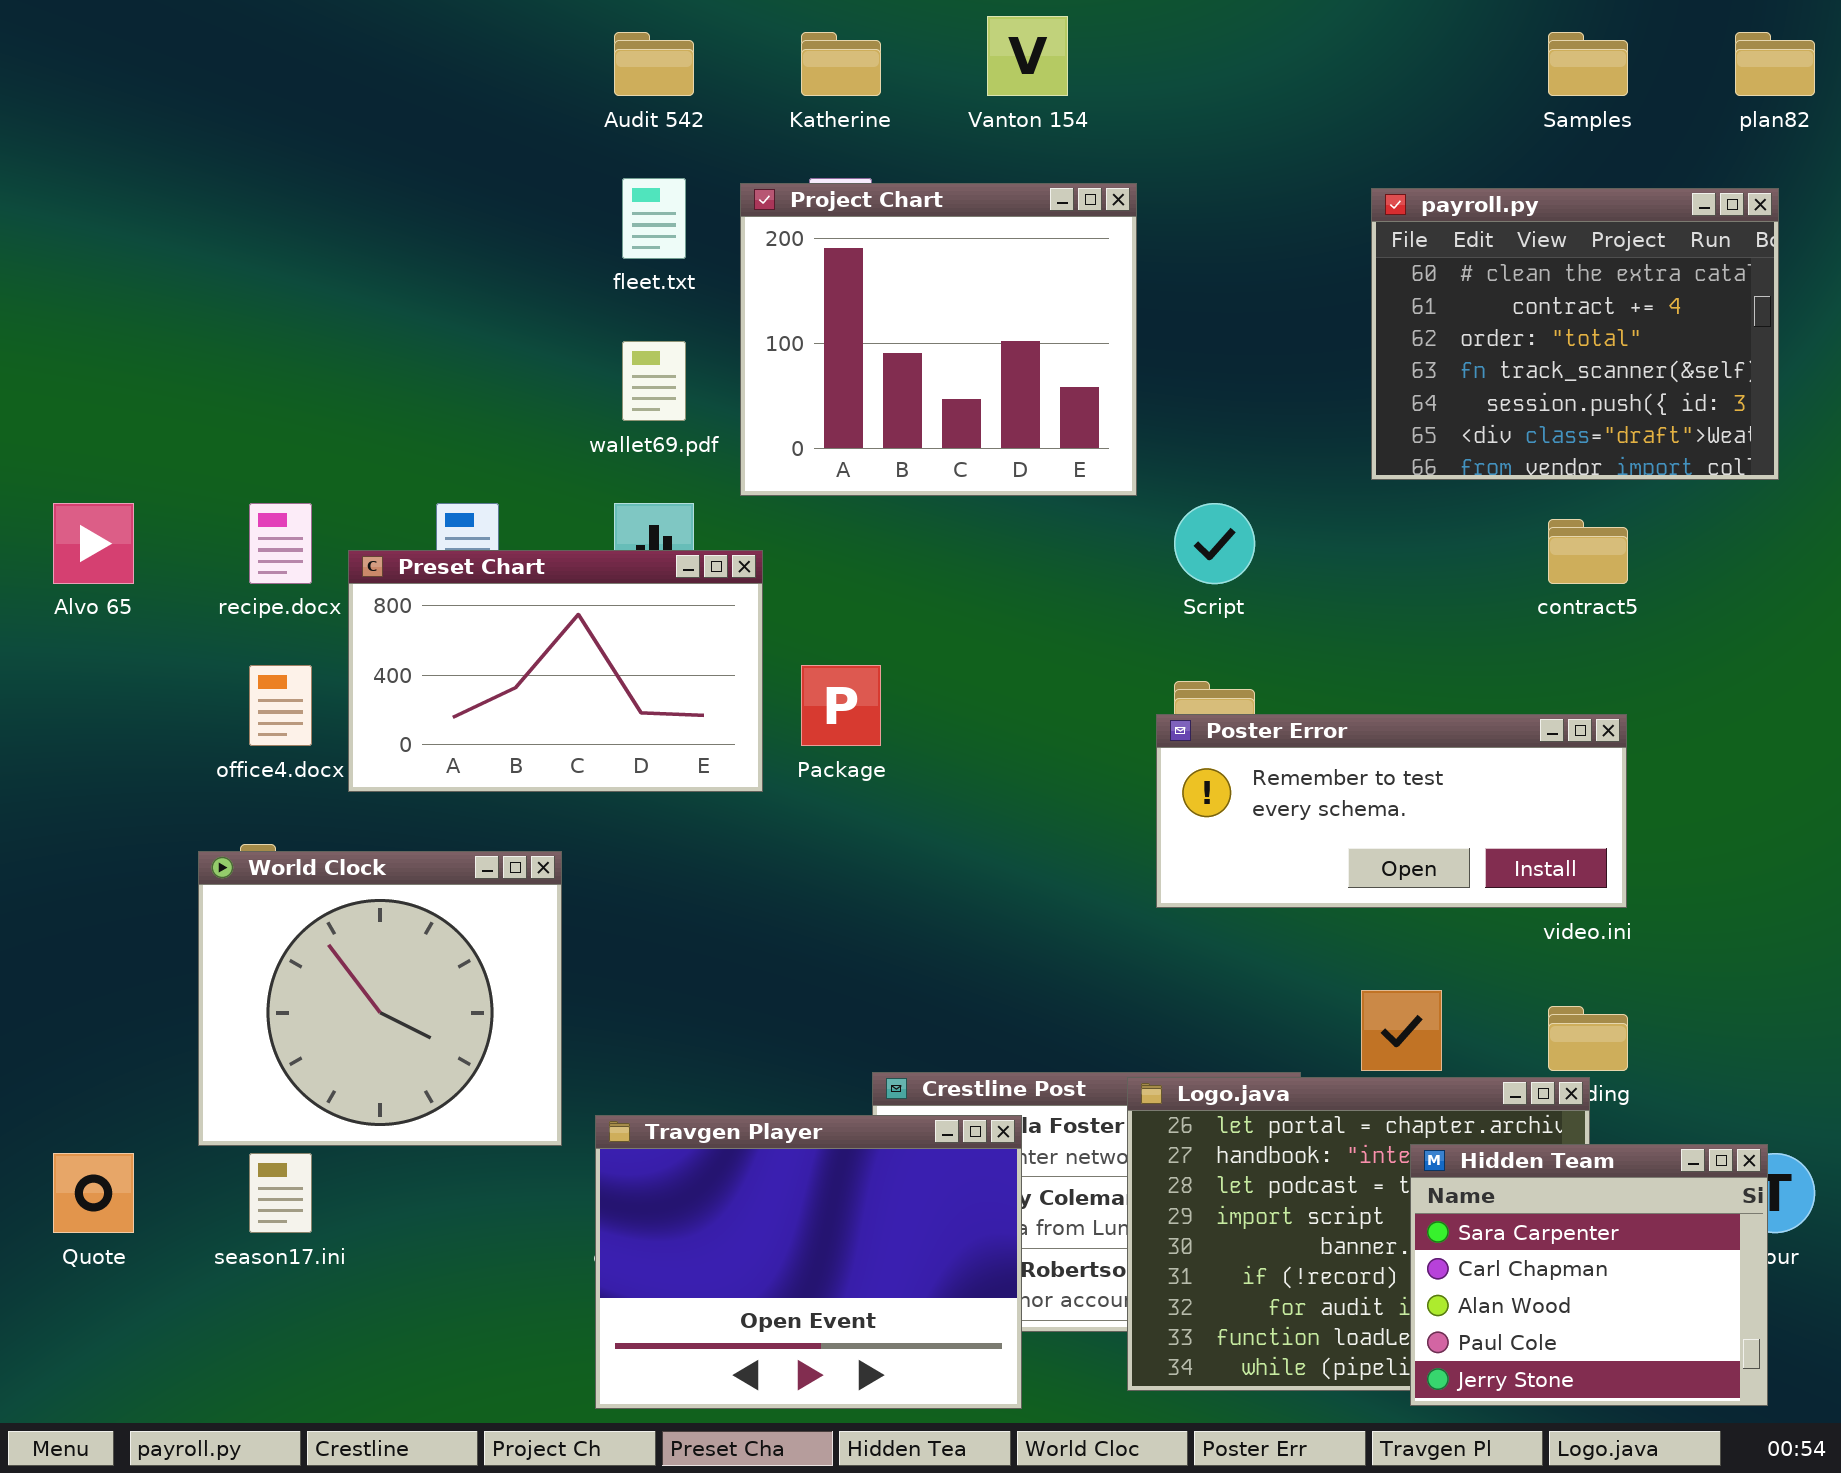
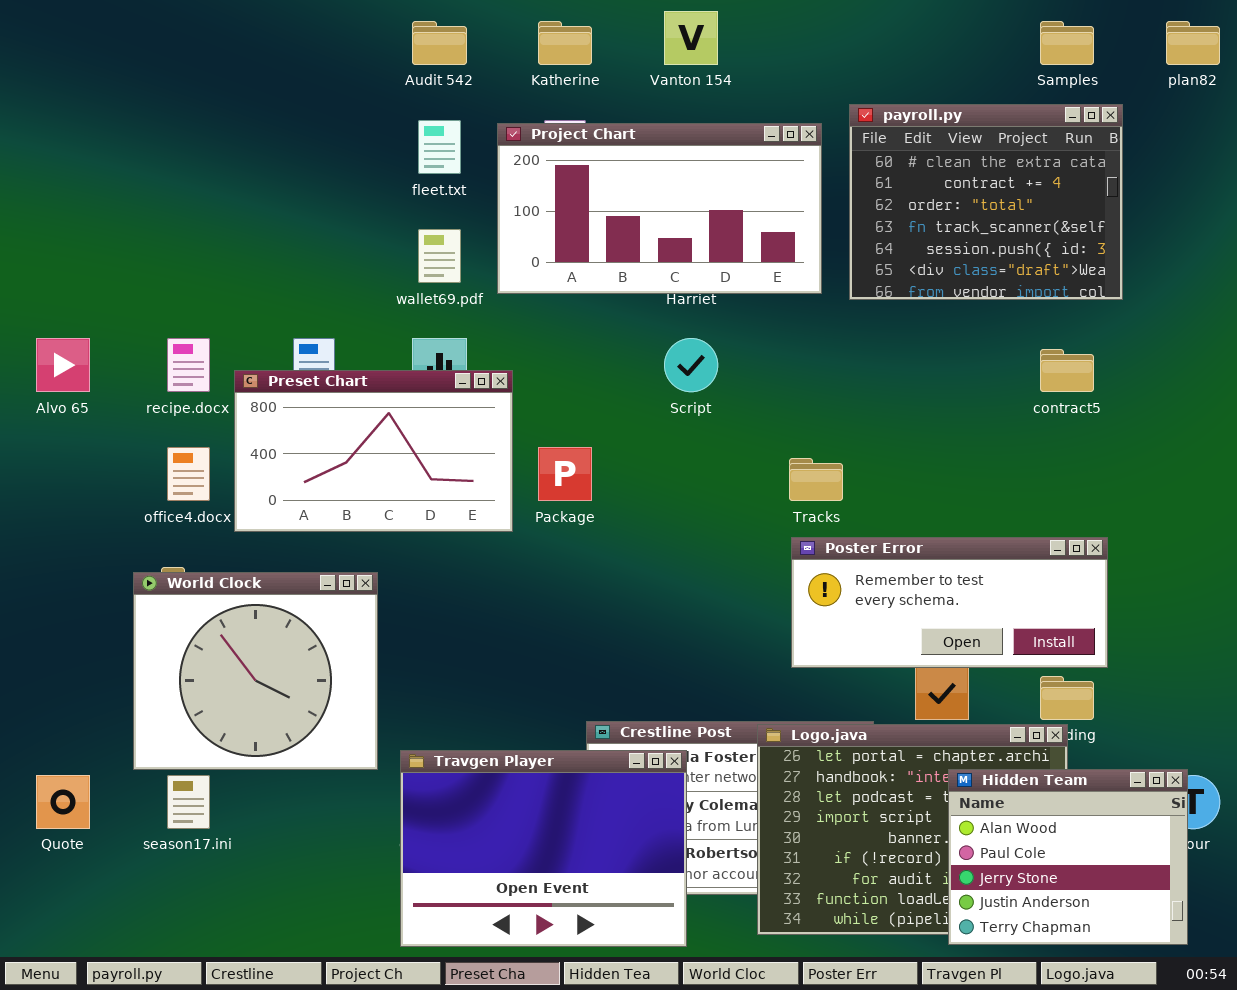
Project Chart: [740,183,1137,496] -> [497,123,822,294], resized
payroll.py: [1371,188,1779,480] -> [849,104,1123,300], moved
Script: [1174,503,1255,584] -> [664,338,718,392], moved
Poster Error: [1156,714,1627,908] -> [791,537,1108,668], moved
Hidden Team: [1410,1144,1768,1406] -> [948,769,1188,945], scrolled down 2 rows

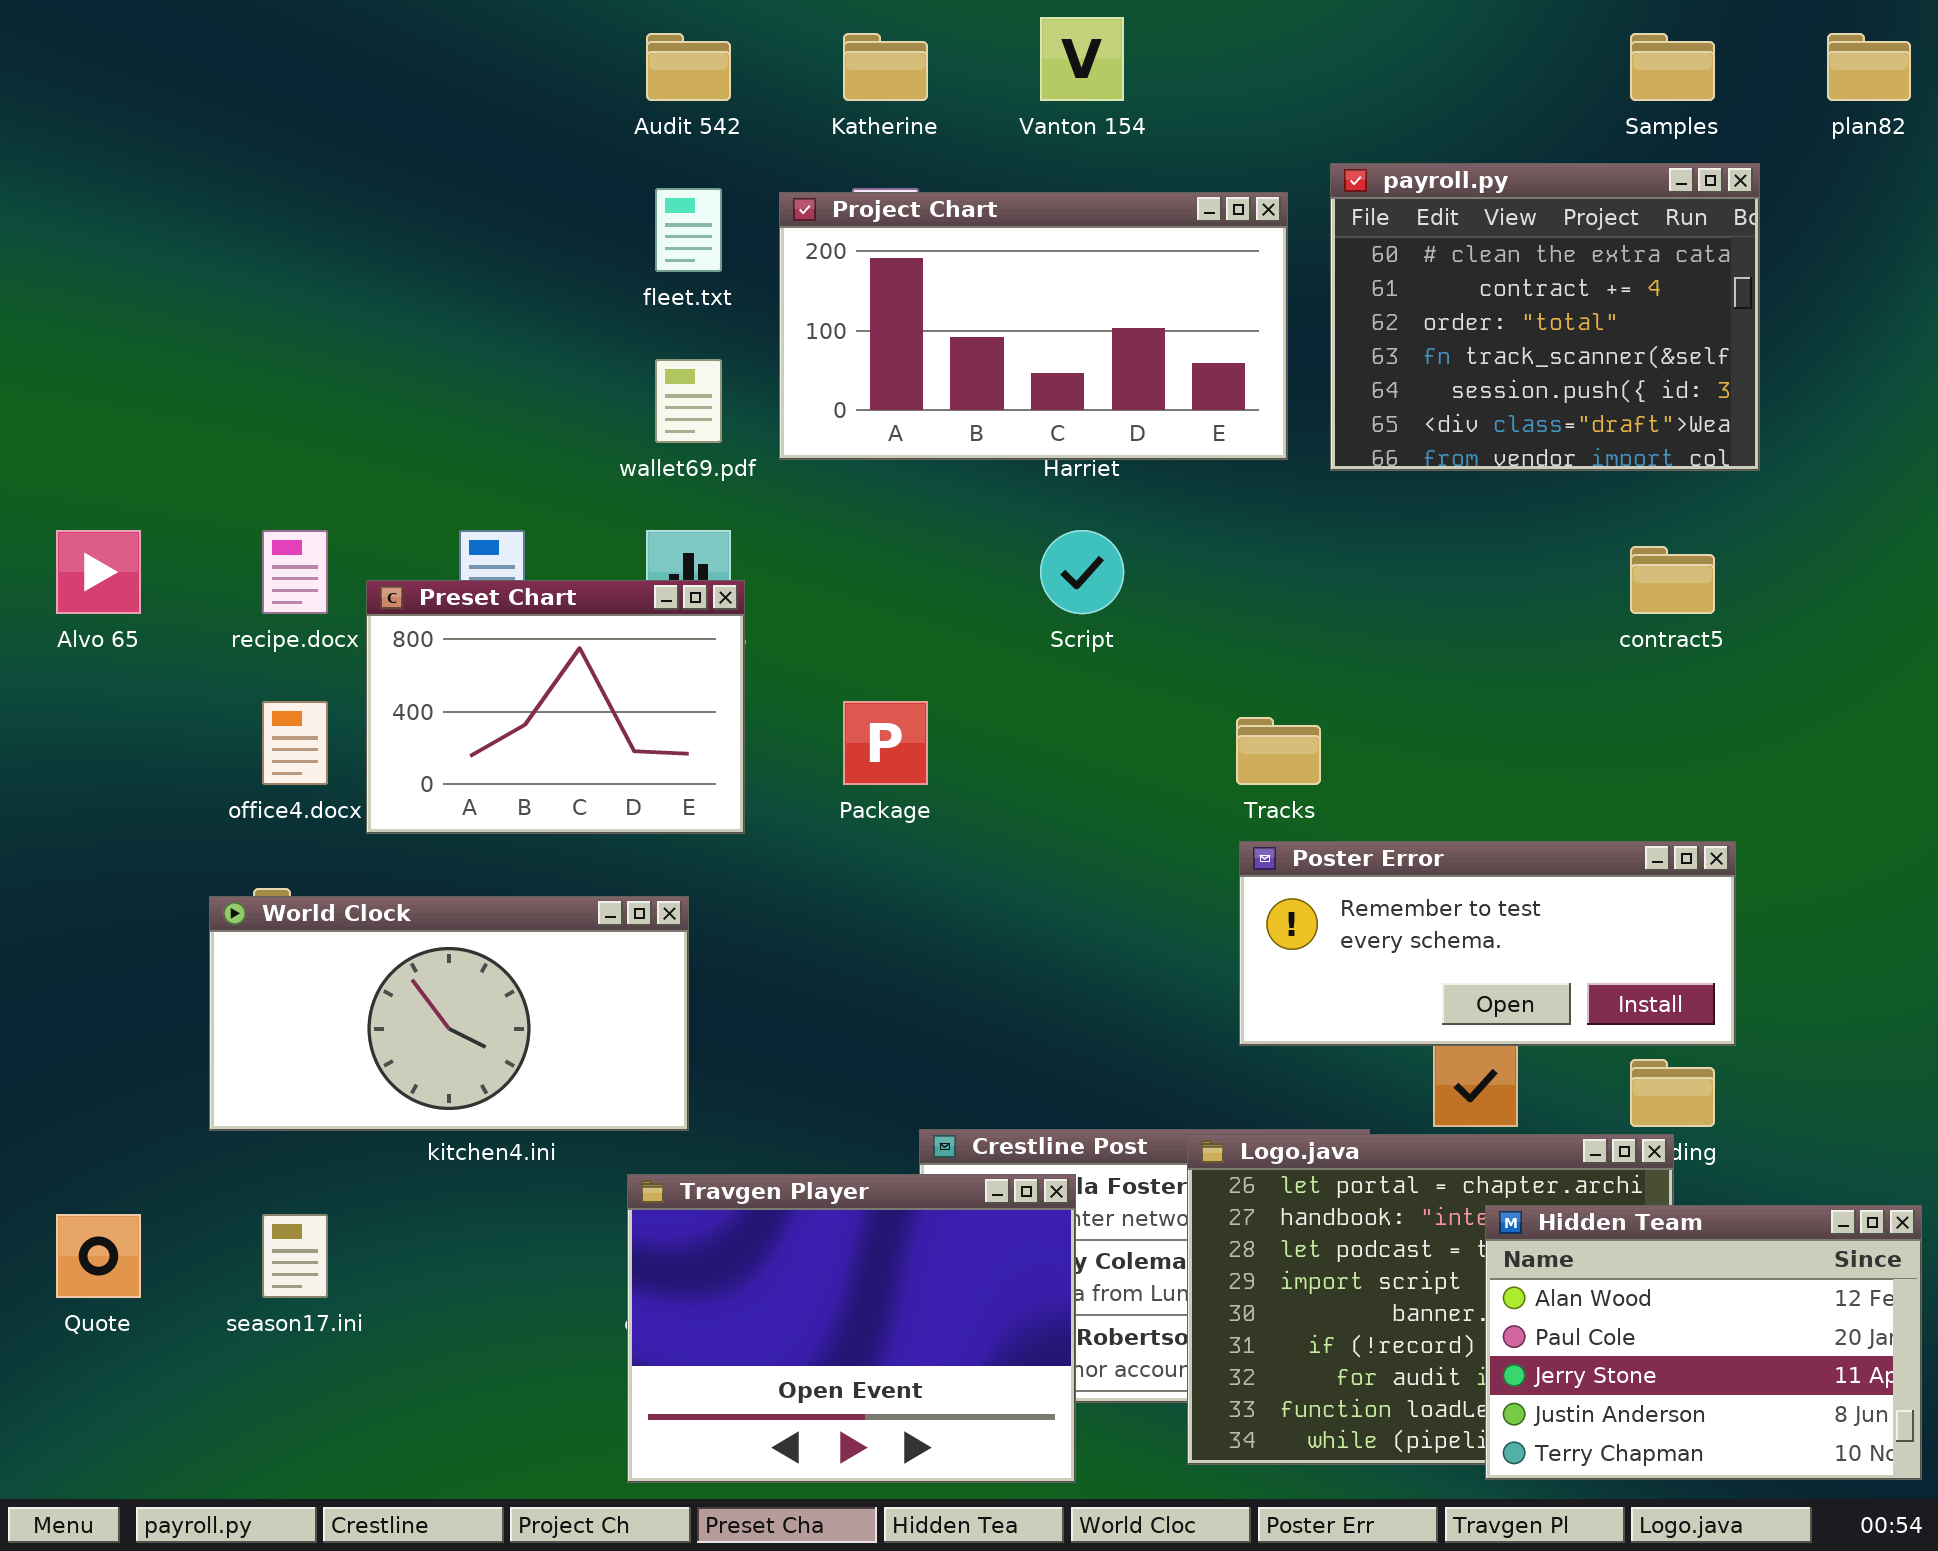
Preset Chart: [234,370,513,532] -> [366,580,745,834], resized
World Clock: [133,572,378,770] -> [209,896,689,1131], resized
Hidden Team: [948,769,1188,945] -> [1485,1205,1922,1480], resized

